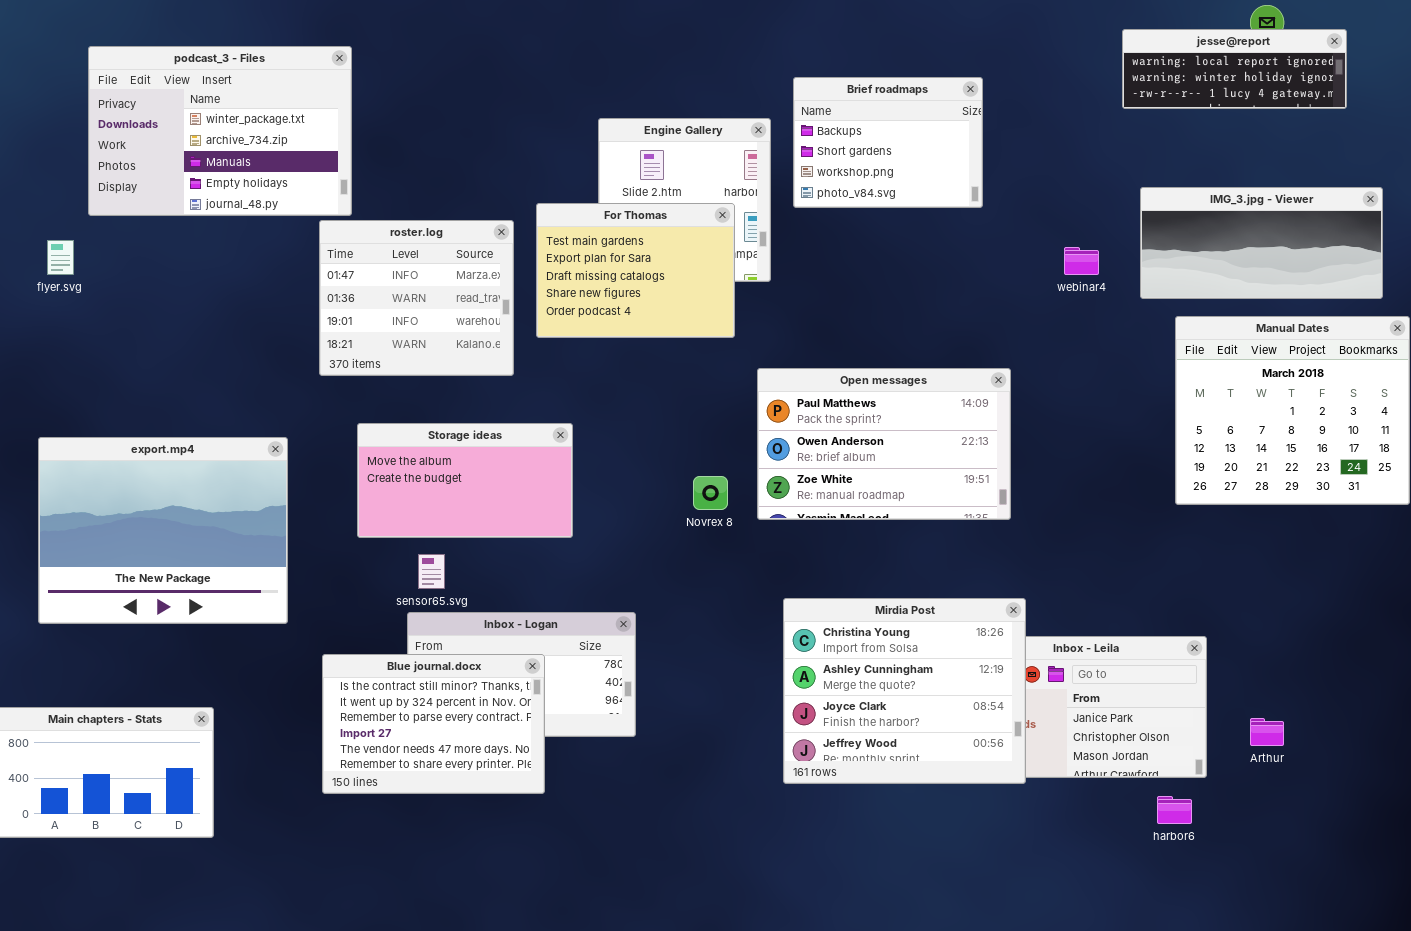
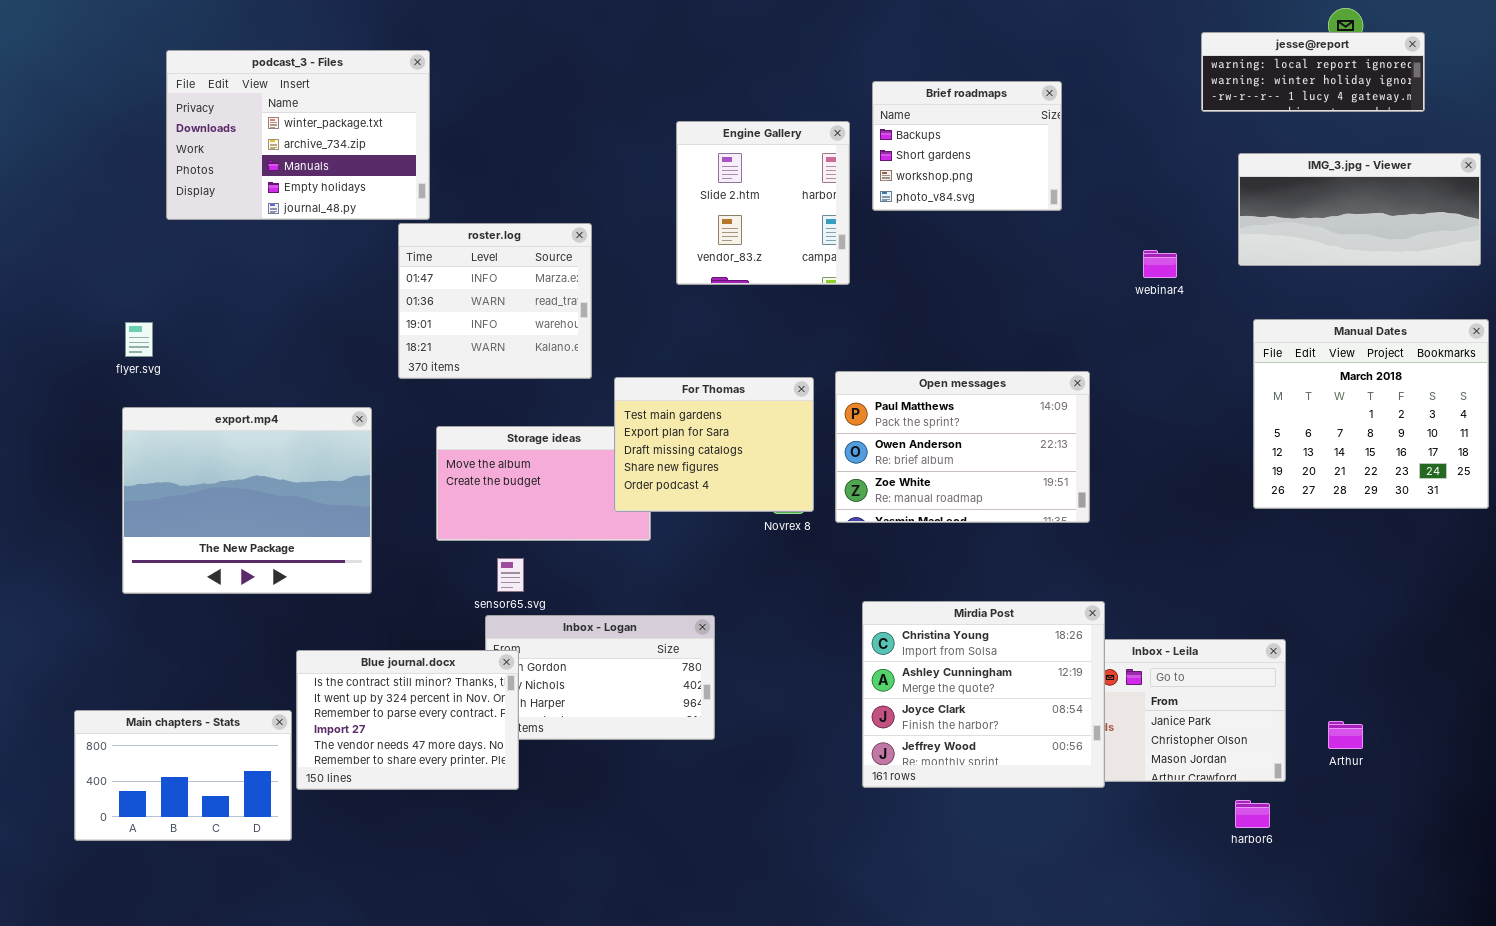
IMG_3.jpg - Viewer: [1140,187,1383,299] -> [1238,153,1481,266], moved
For Thomas: [536,203,735,338] -> [614,377,814,512], moved
flyer.svg: [47,240,74,275] -> [125,322,153,357], moved
export.mp4: [38,437,288,624] -> [122,407,372,594], moved
Blue journal.docx: [322,654,545,794] -> [296,650,519,790], moved

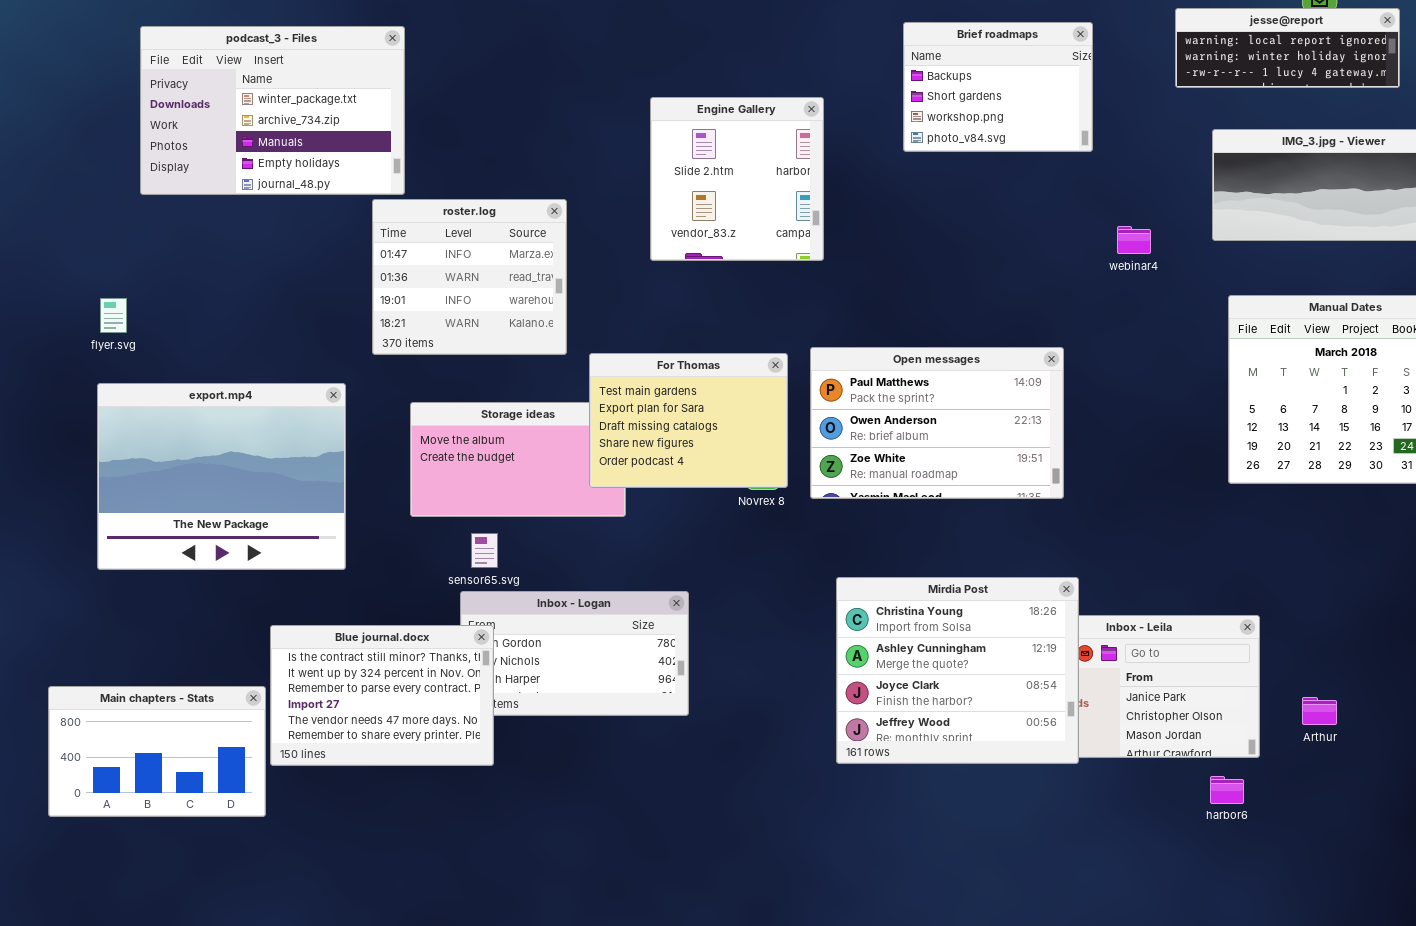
Brief roadmaps: [872,81,1062,211] -> [903,22,1093,152], moved

